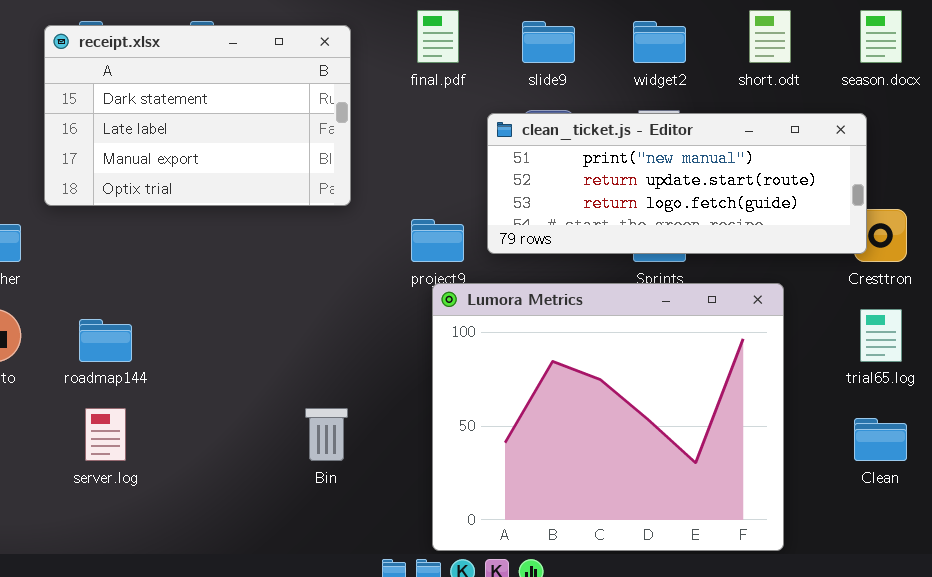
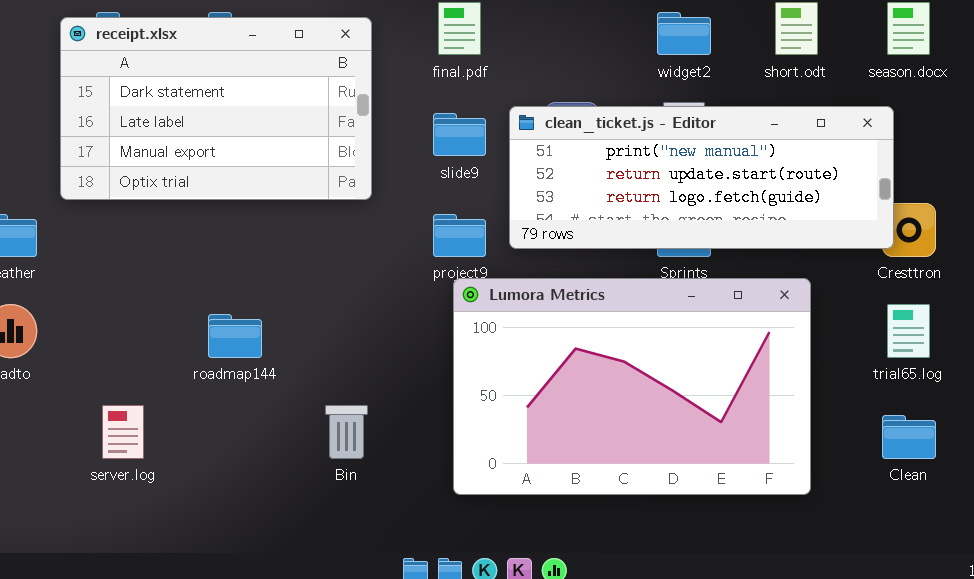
slide9: [522,21,575,63] -> [433,113,486,156], moved
Lumora Metrics: [432,283,784,551] -> [453,278,811,495], resized
roadmap144: [79,319,132,362] -> [208,314,262,358], moved

